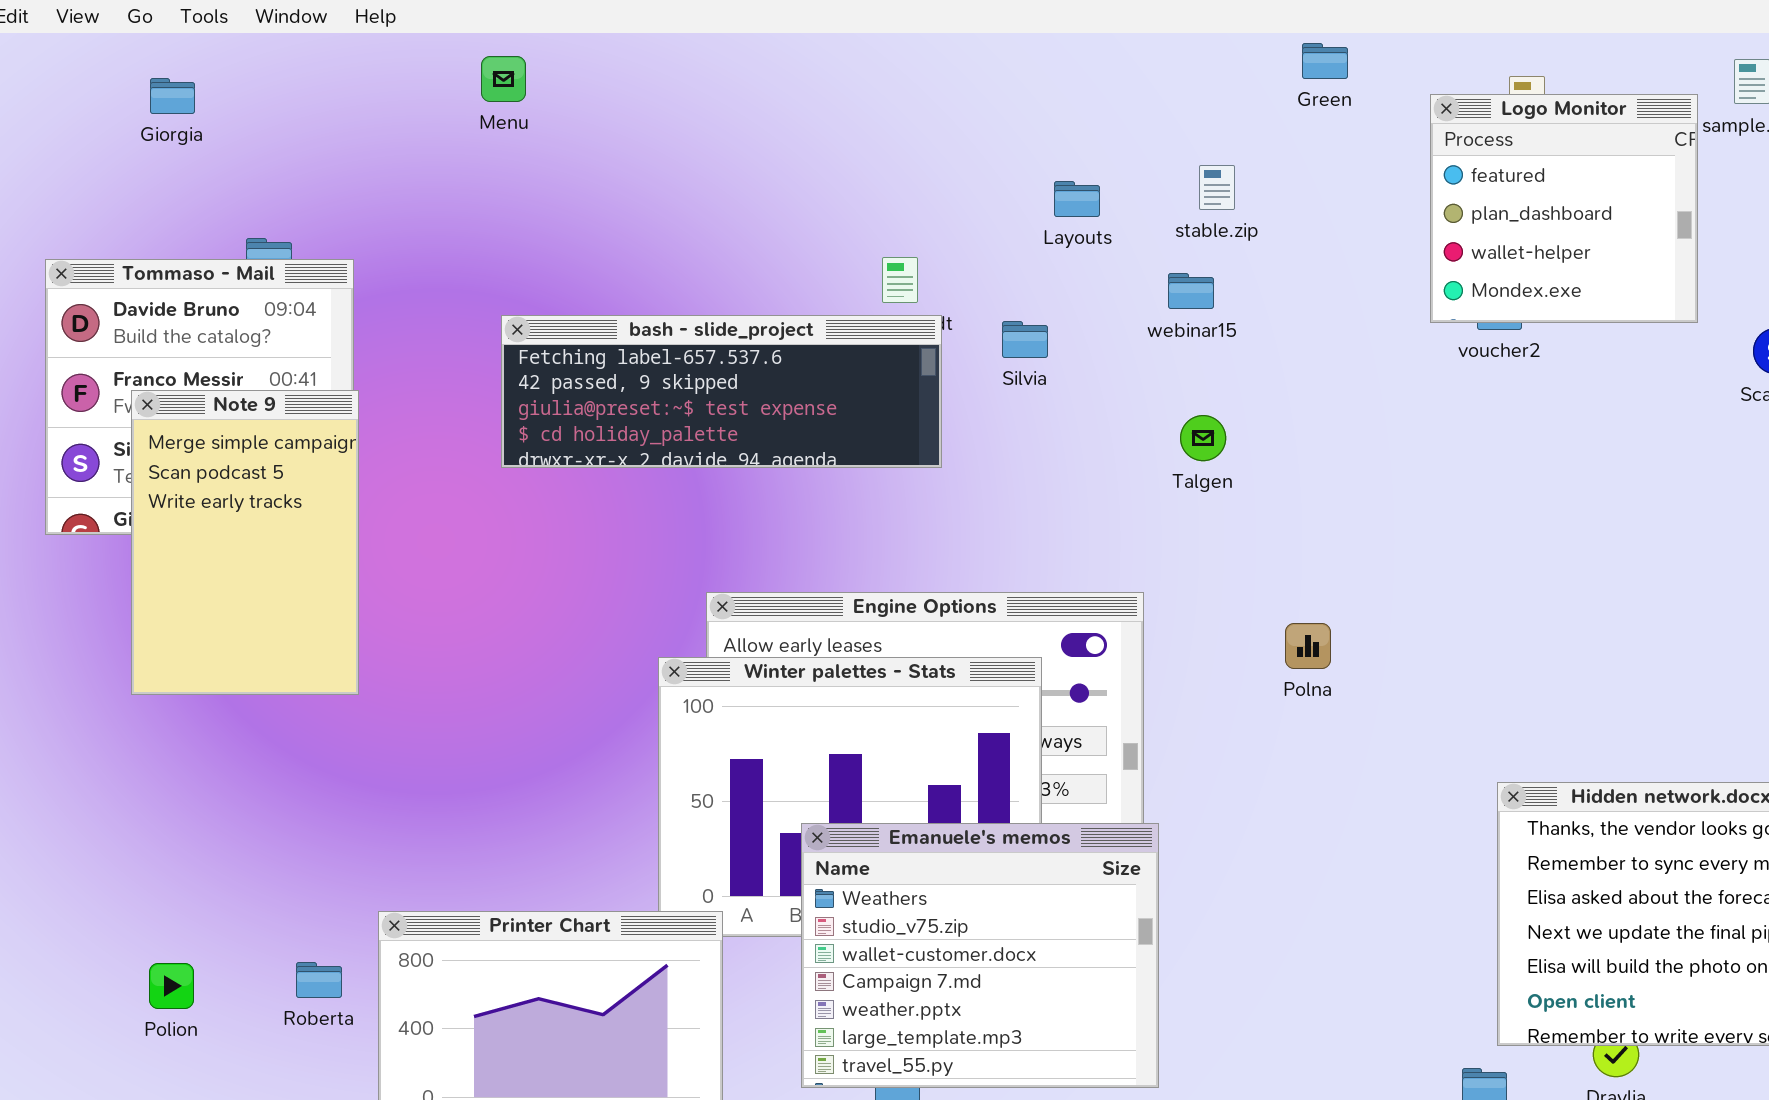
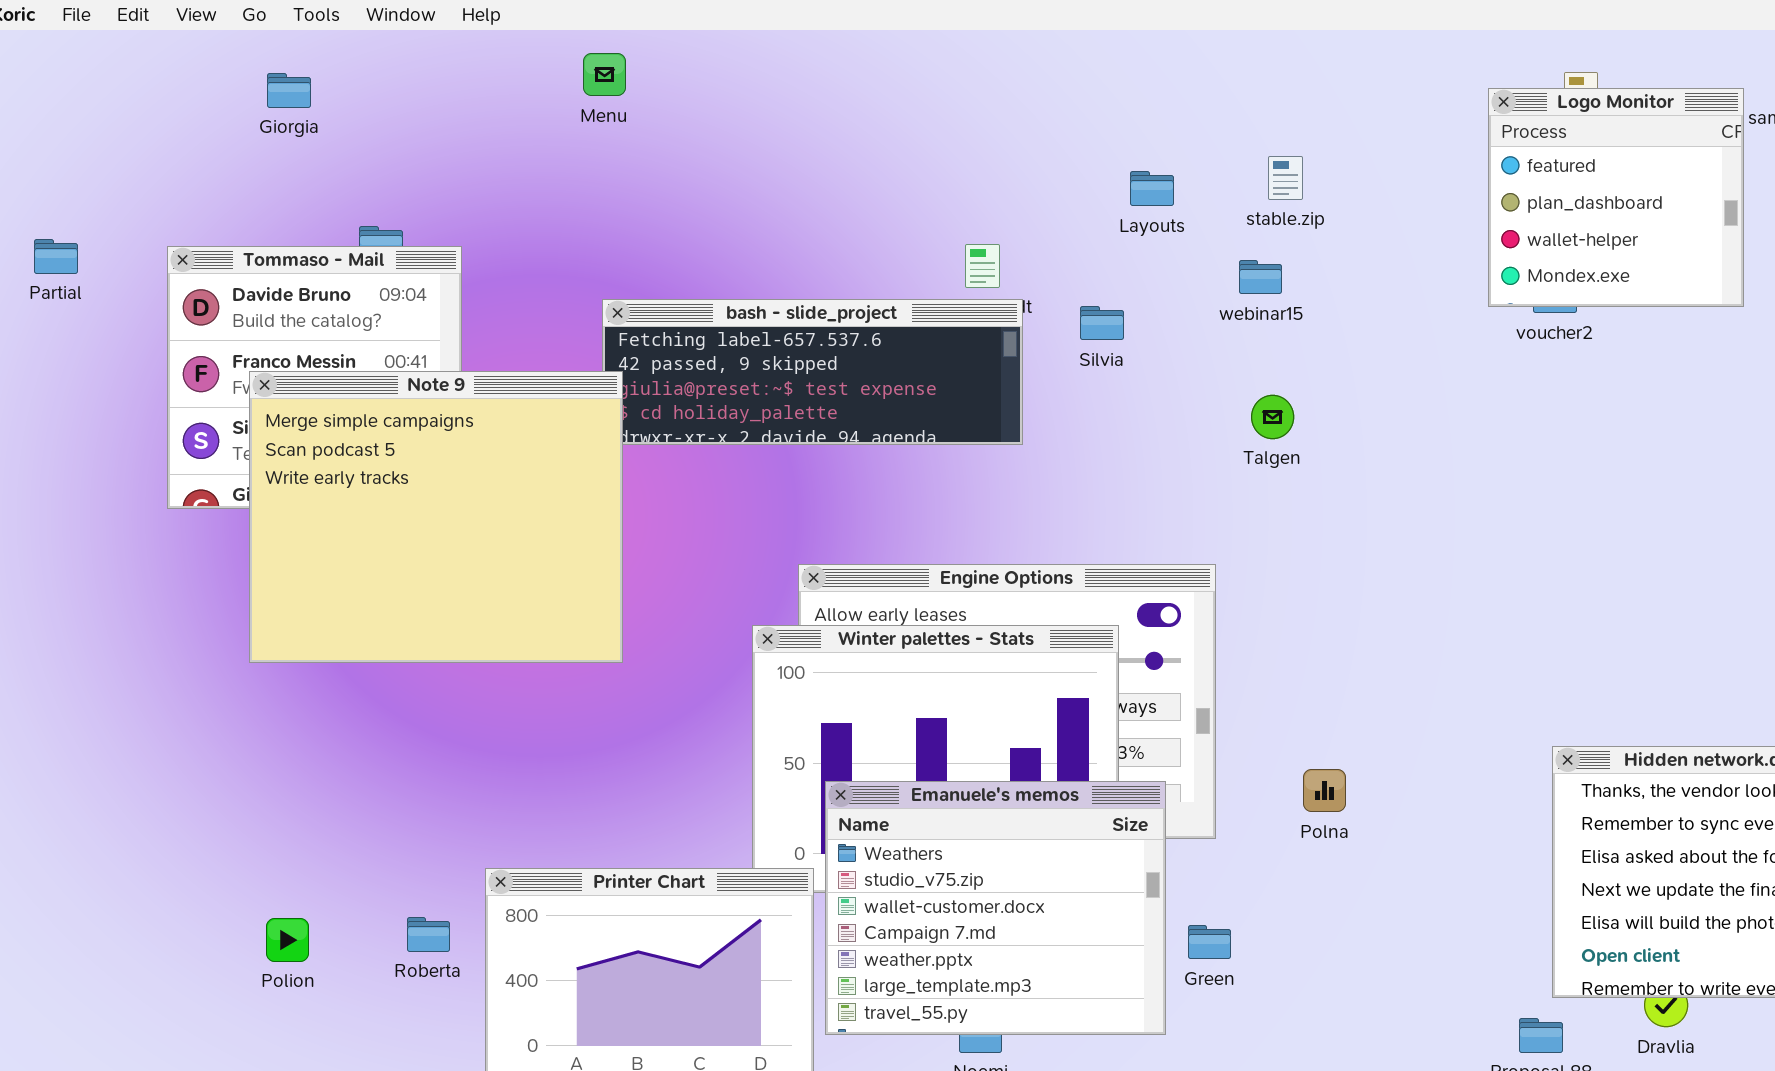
Green: [1302,43,1348,79] -> [1188,925,1231,959], moved
Note 9: [131,390,359,695] -> [249,371,623,663], resized
Polna: [1285,623,1331,669] -> [1303,769,1346,812], moved
Emanuele's memos: [801,823,1159,1088] -> [825,781,1166,1035], moved

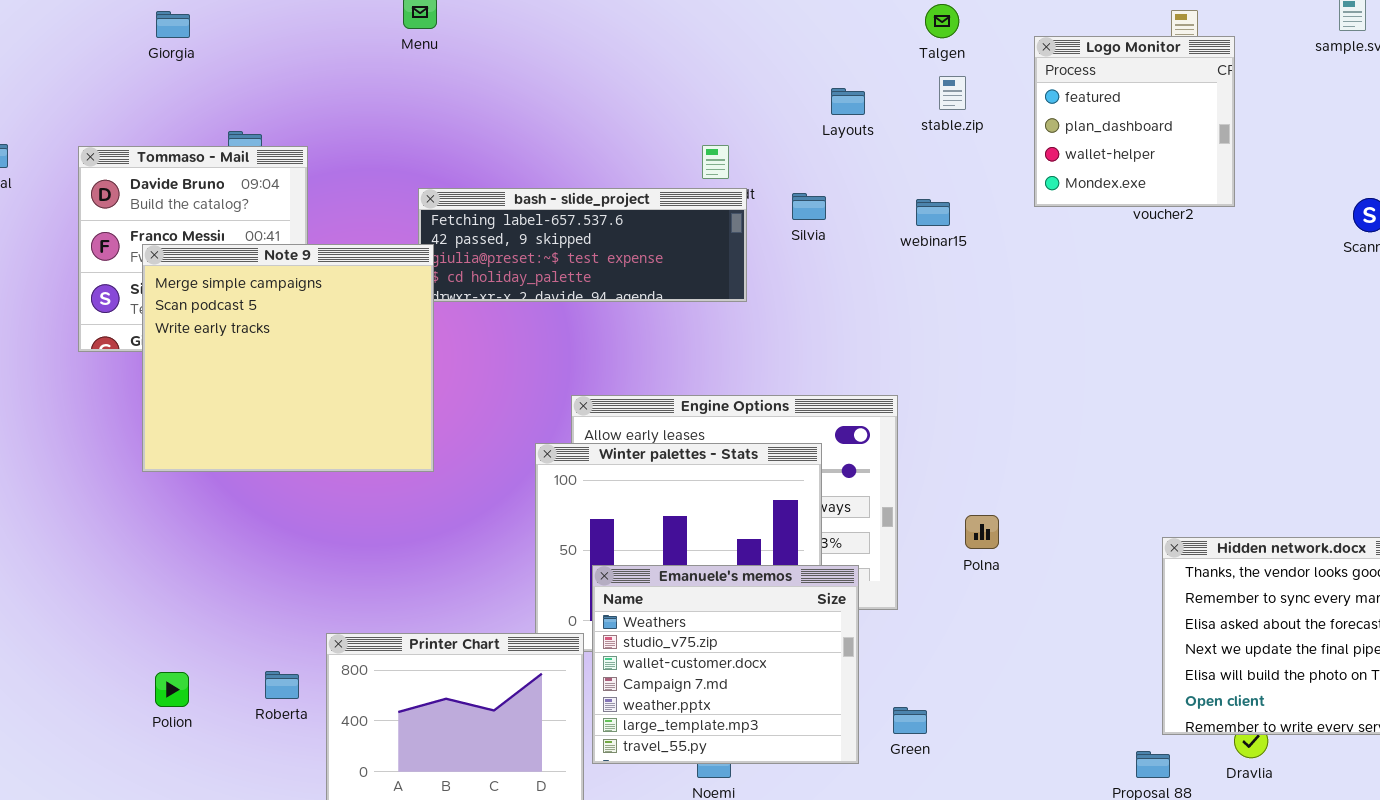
Logo Monitor: [1488,88,1744,307] -> [1034,36,1235,207], moved
webinar15: [1239,260,1282,294] -> [916,199,950,226], moved
Talgen: [1251,395,1294,439] -> [925,4,959,38], moved
Polna: [1303,769,1346,812] -> [965,515,999,549], moved
Green: [1188,925,1231,959] -> [893,707,927,734], moved

